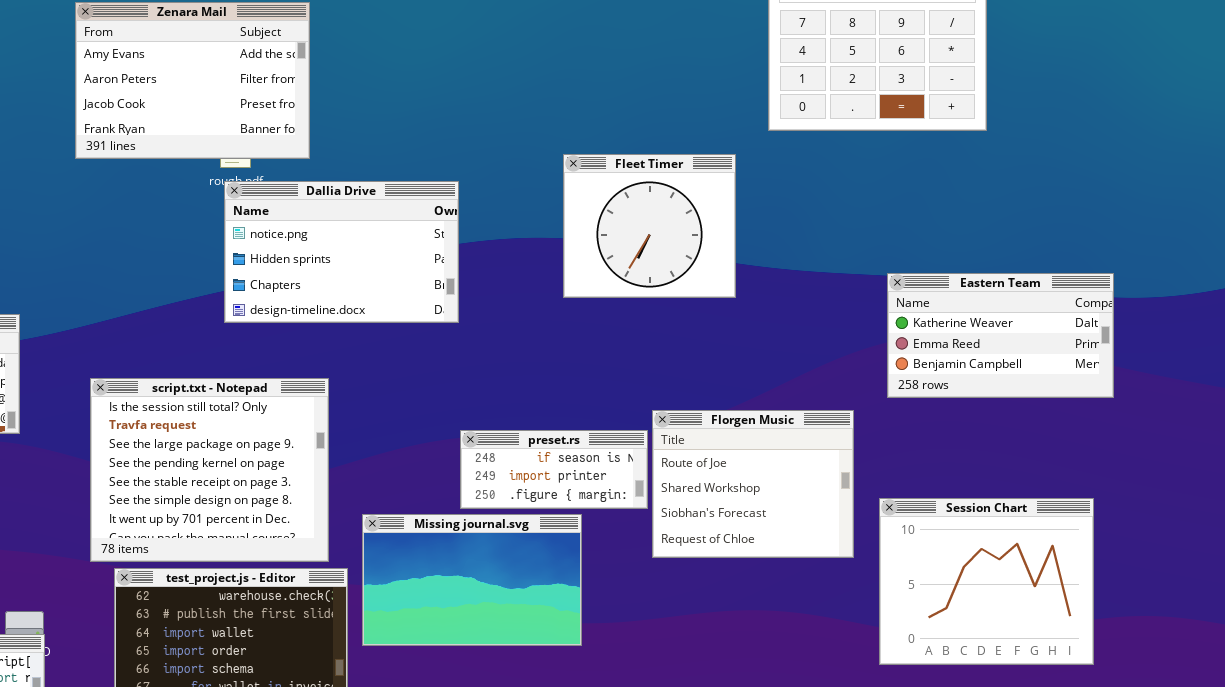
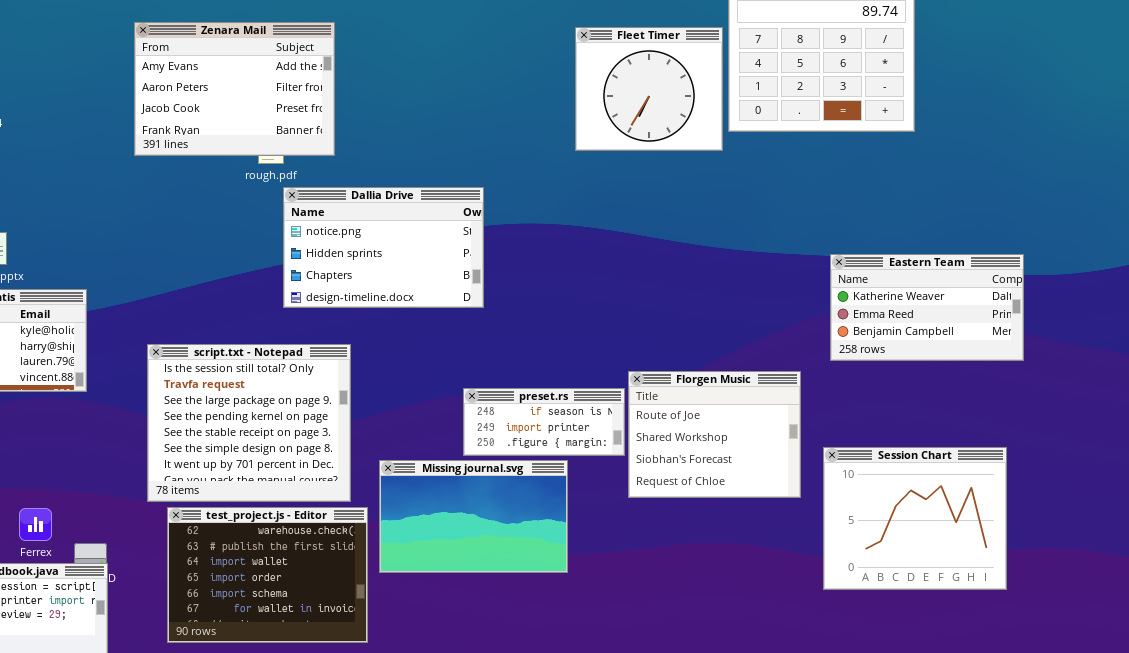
Fleet Timer: [563,154,736,298] -> [575,27,723,151], moved
Dallia Drive: [224,181,459,323] -> [283,187,484,308], moved

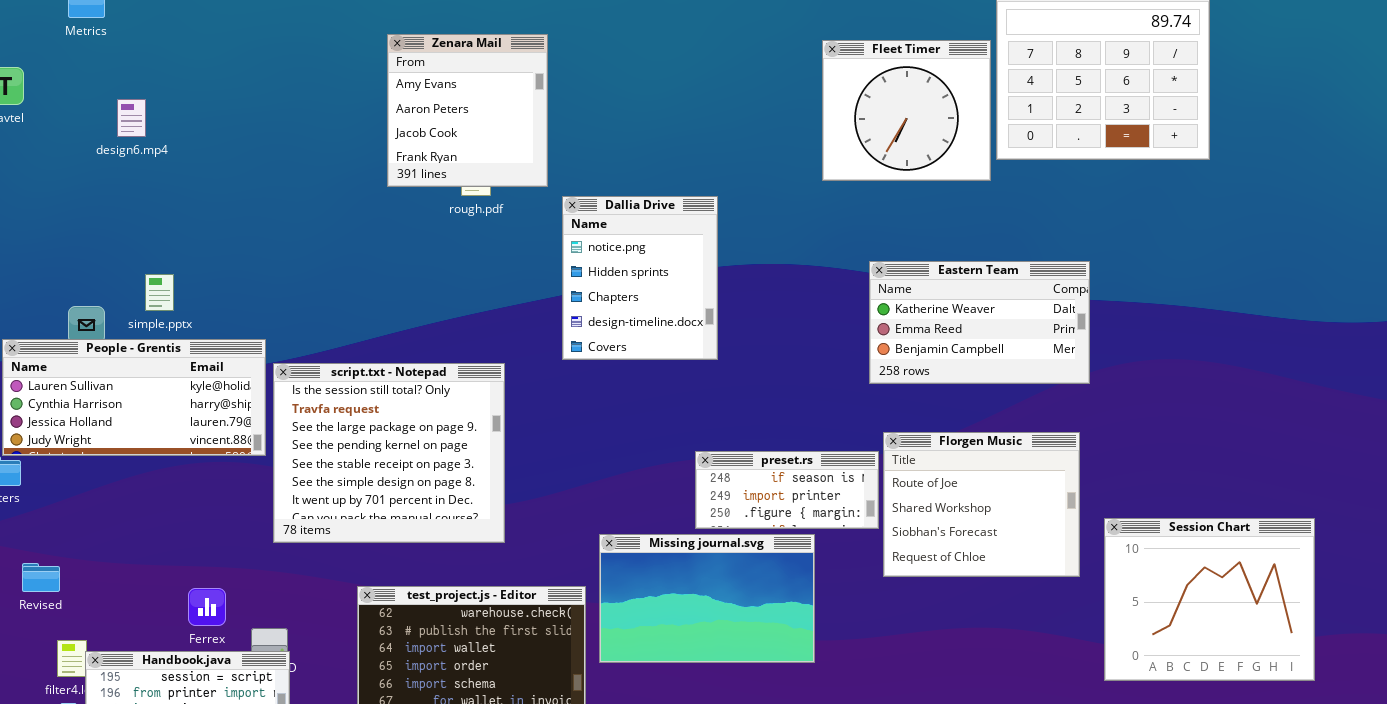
Zenara Mail: [134,22,335,156] -> [387,34,548,187], resized
Dallia Drive: [283,187,484,308] -> [562,196,718,360], resized
Eastern Team: [830,254,1024,361] -> [869,261,1090,384], moved
script.txt - Notepad: [147,344,351,502] -> [273,363,505,543], moved

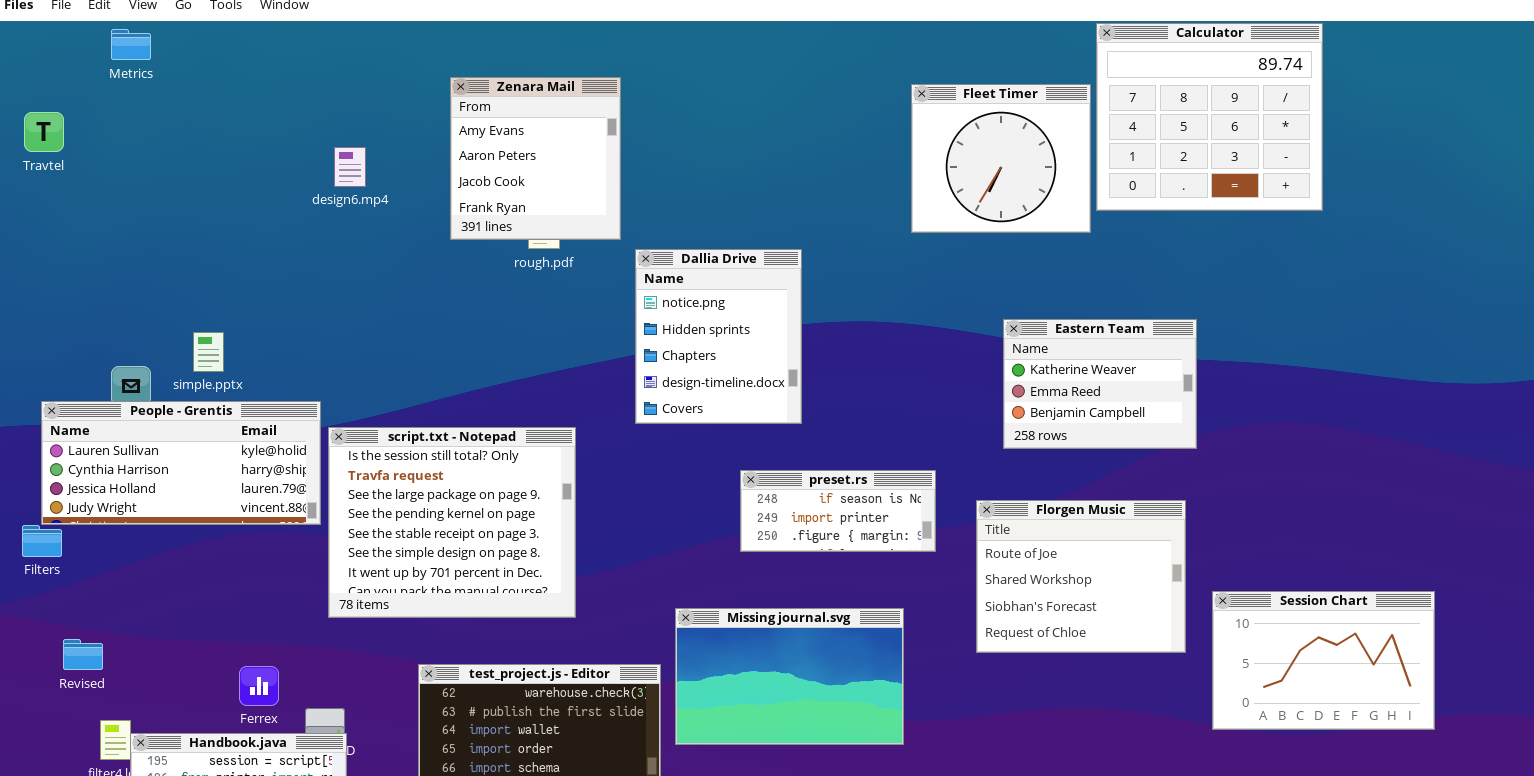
design6.mp4: [117,99,146,137] -> [334,147,366,187], moved
Eastern Team: [869,261,1090,384] -> [1003,319,1197,449], resized
preset.rs: [695,451,879,529] -> [740,470,936,552], moved
Session Chart: [1104,518,1315,681] -> [1212,591,1435,730], resized

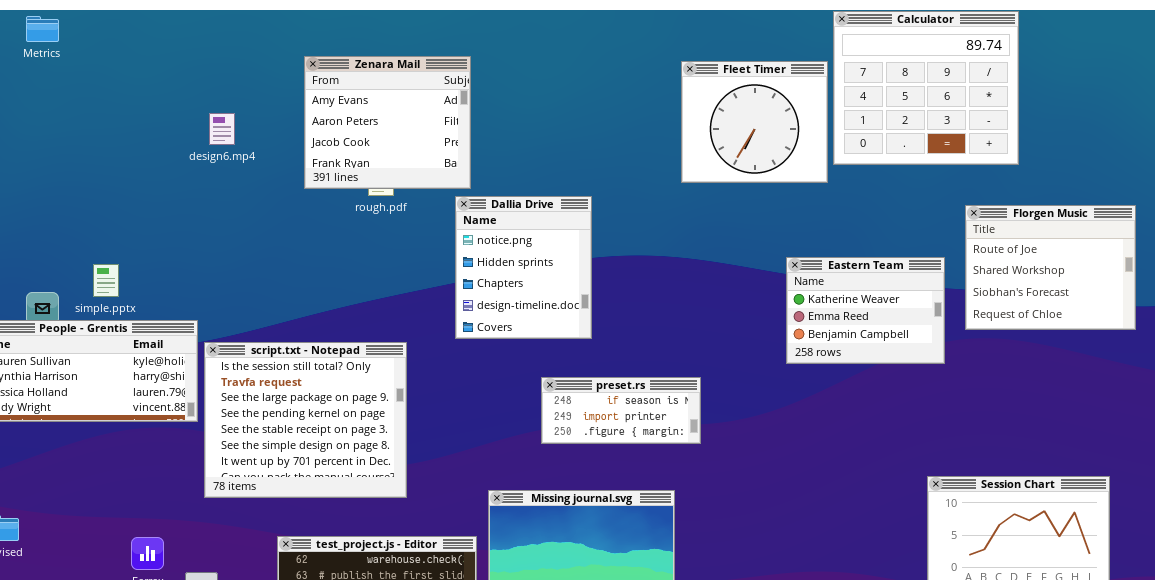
Zenara Mail: [450,77,621,240] -> [304,56,471,189], resized
Eastern Team: [1003,319,1197,449] -> [786,257,945,364], moved
Florgen Music: [976,500,1186,653] -> [965,205,1136,330], moved

